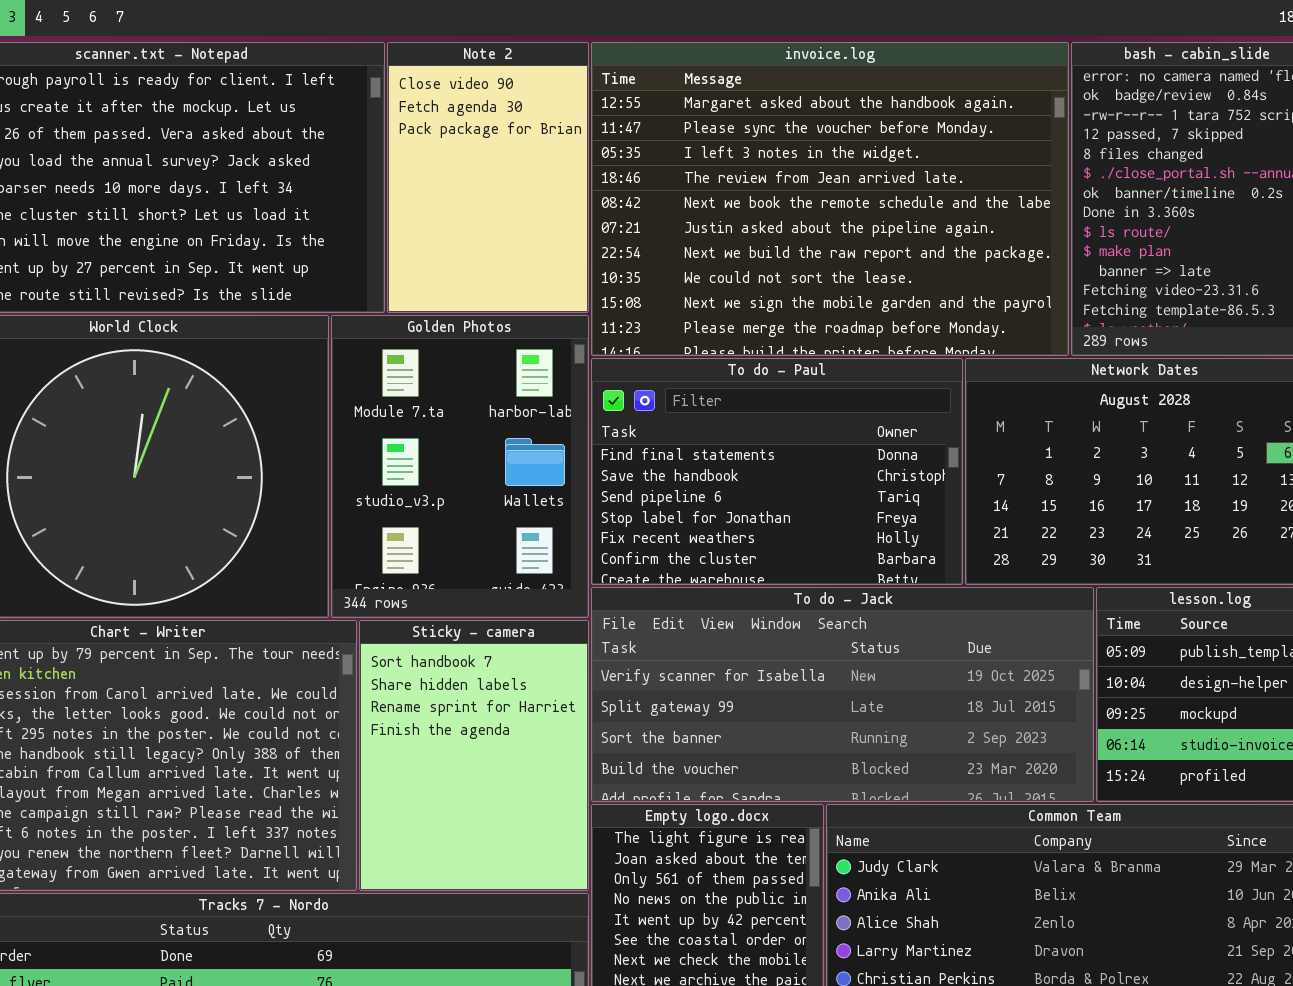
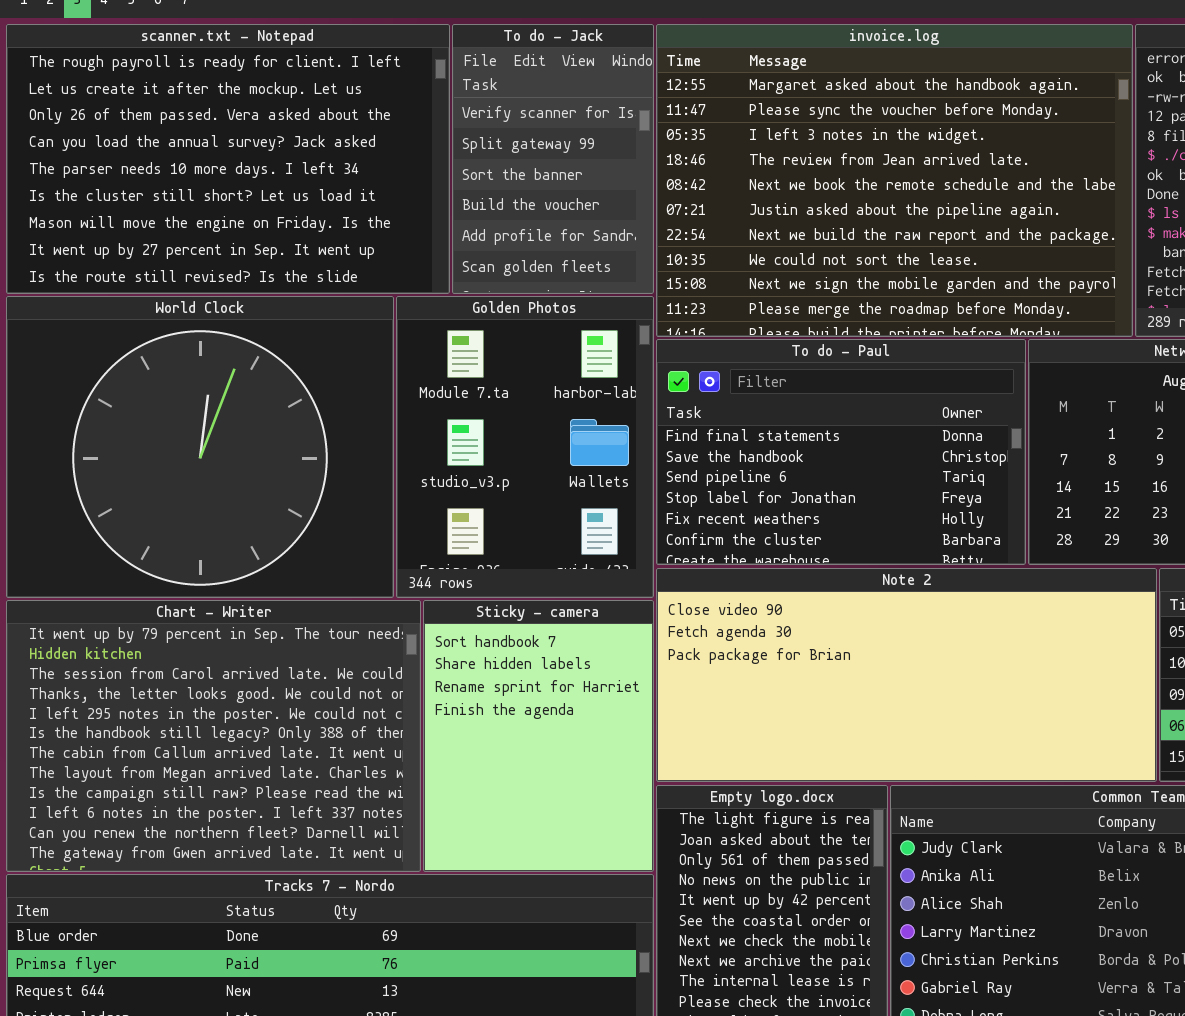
Note 2: [387,42,589,313] -> [656,568,1157,782], moved, resized
To do - Jack: [591,587,1094,802] -> [452,24,654,294], moved, resized

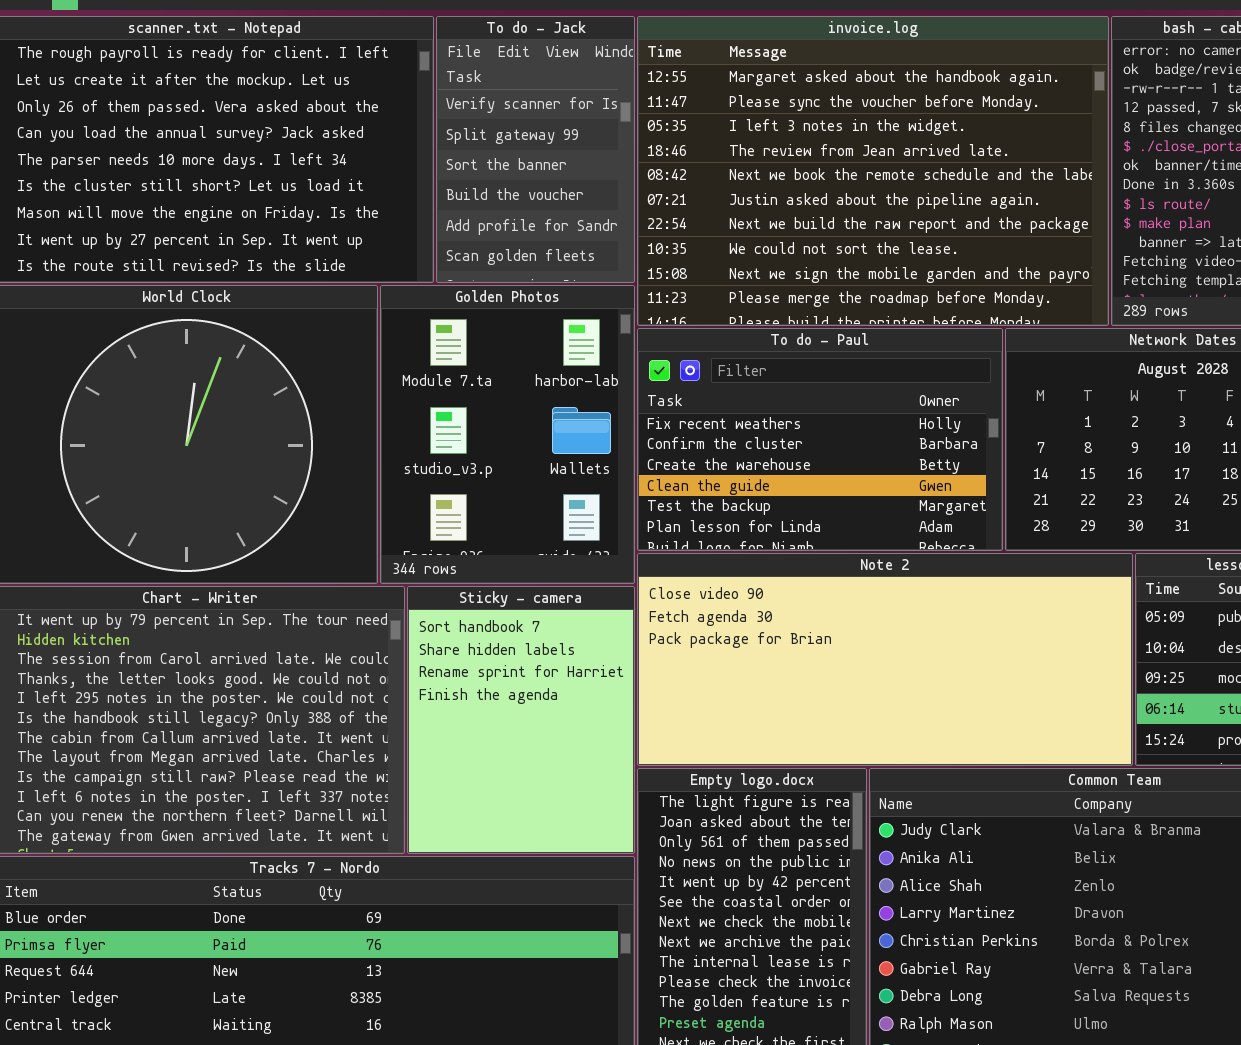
To do - Paul: [656,339,1026,565] -> [637,328,1003,551], scrolled down 4 rows

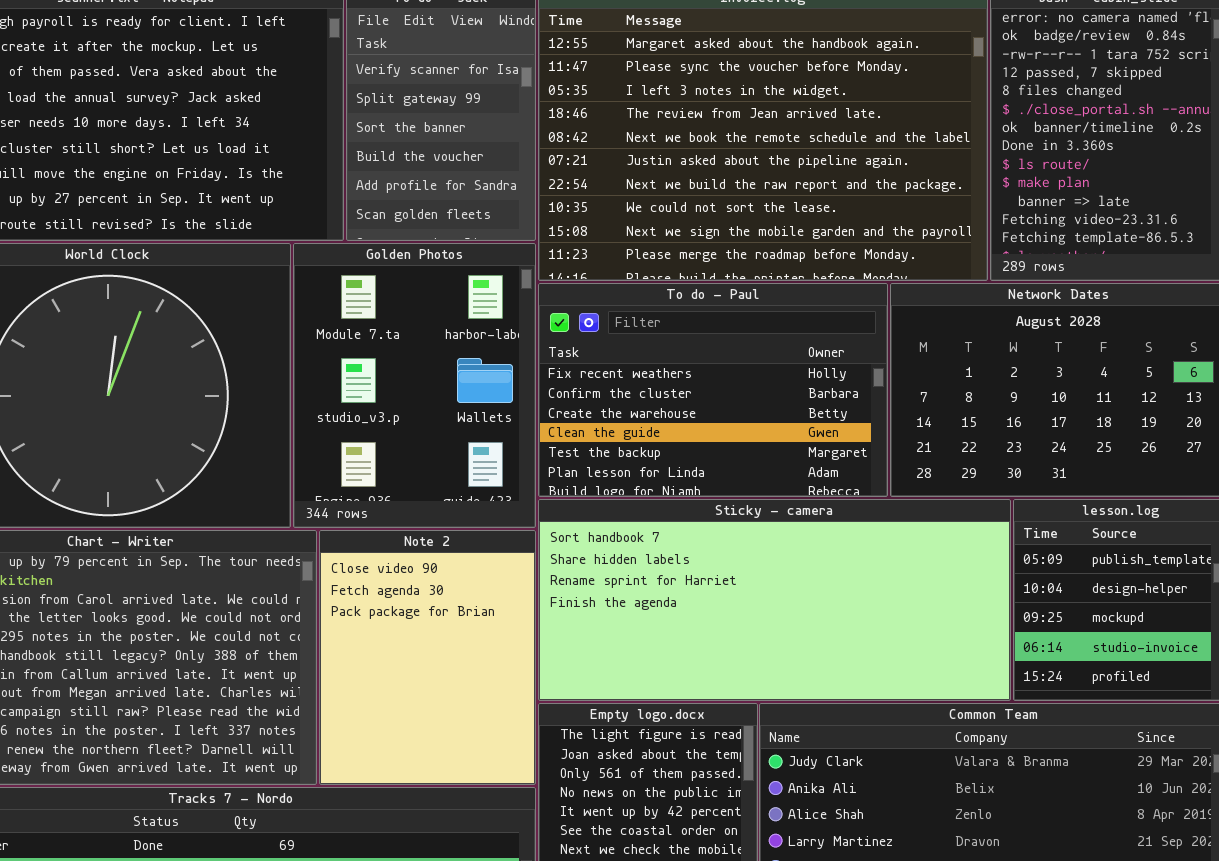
Note 2: [637,553,1133,766] -> [319,530,536,785], moved, resized
Sticky - camera: [407,586,635,854] -> [538,499,1011,701], moved, resized

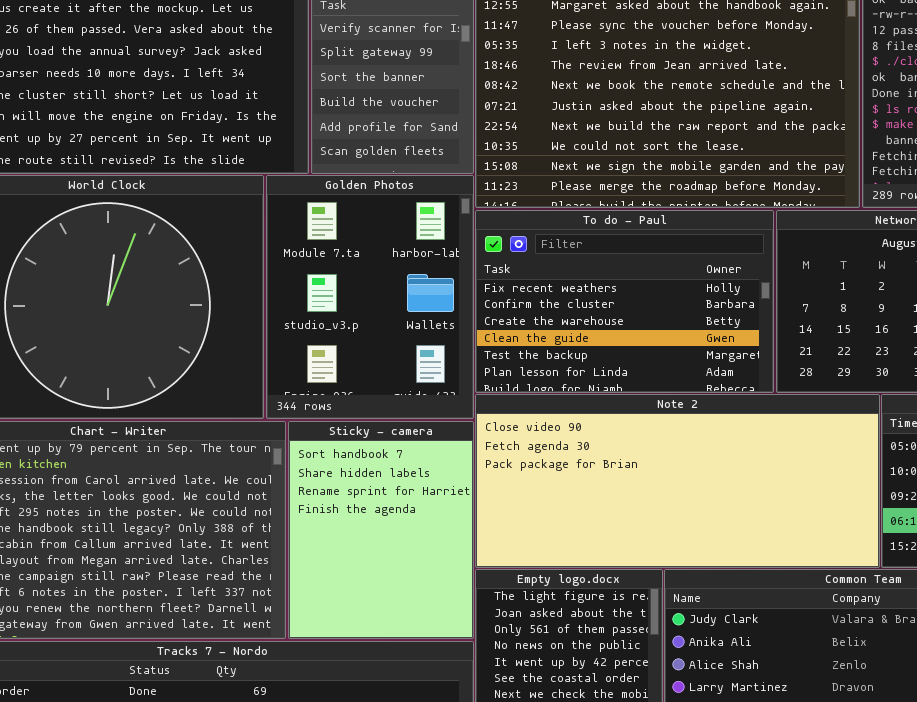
Sticky - camera: [538,499,1011,701] -> [288,421,474,639], moved, resized
Note 2: [319,530,536,785] -> [475,394,880,568], moved, resized

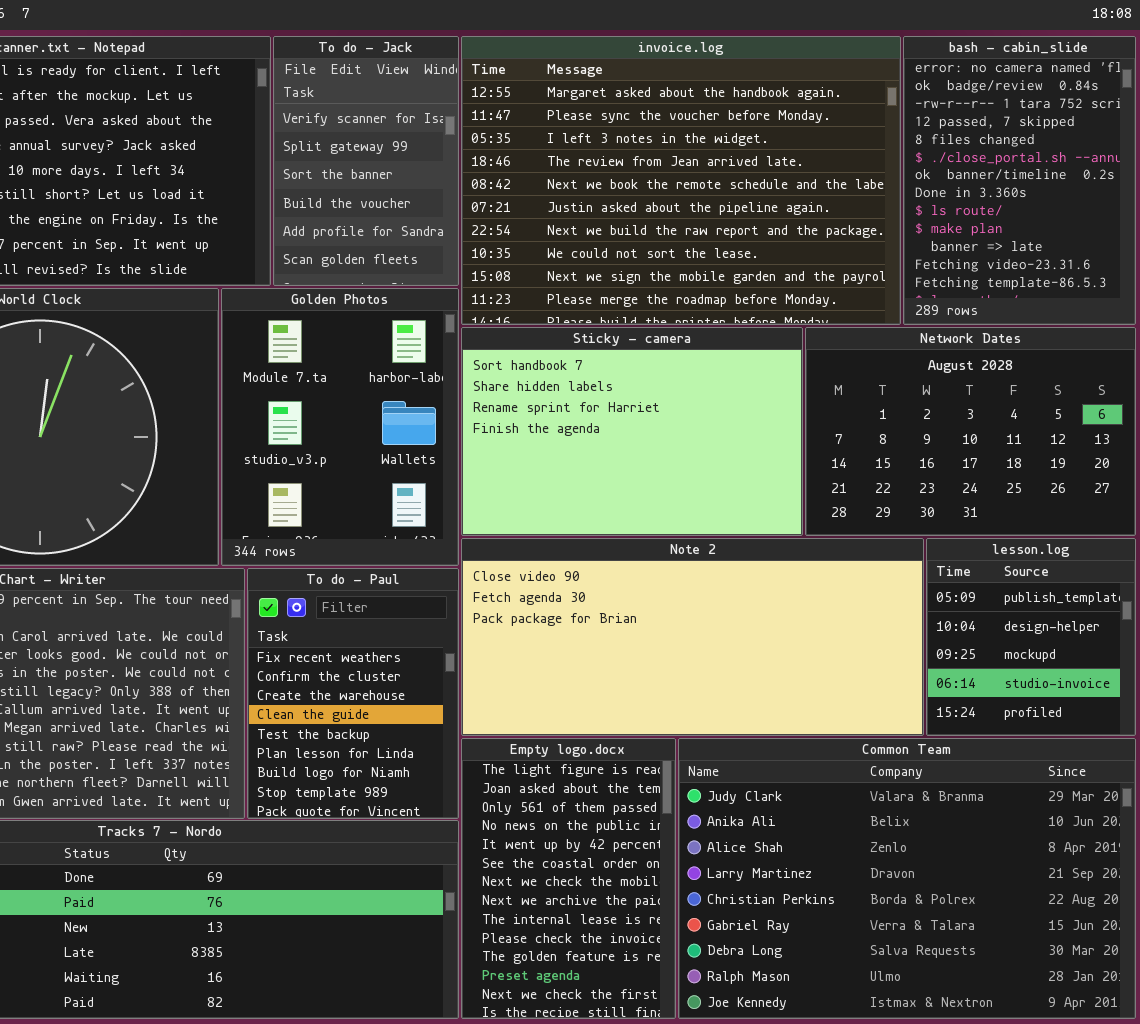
To do - Paul: [475,210,774,393] -> [247,568,459,819], moved, resized
Sticky - camera: [288,421,474,639] -> [461,327,803,536], moved, resized

